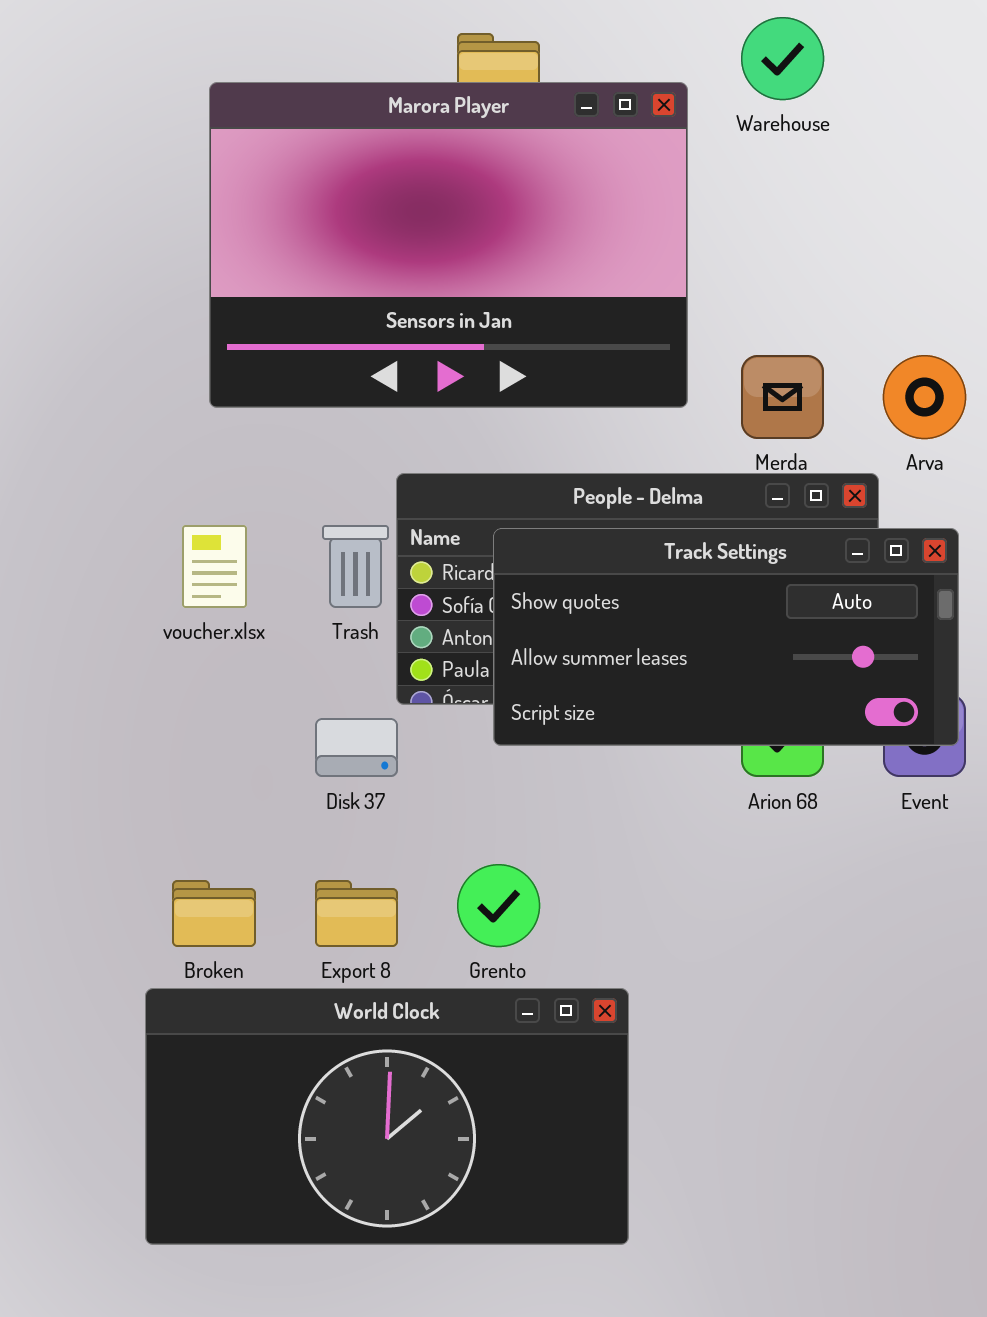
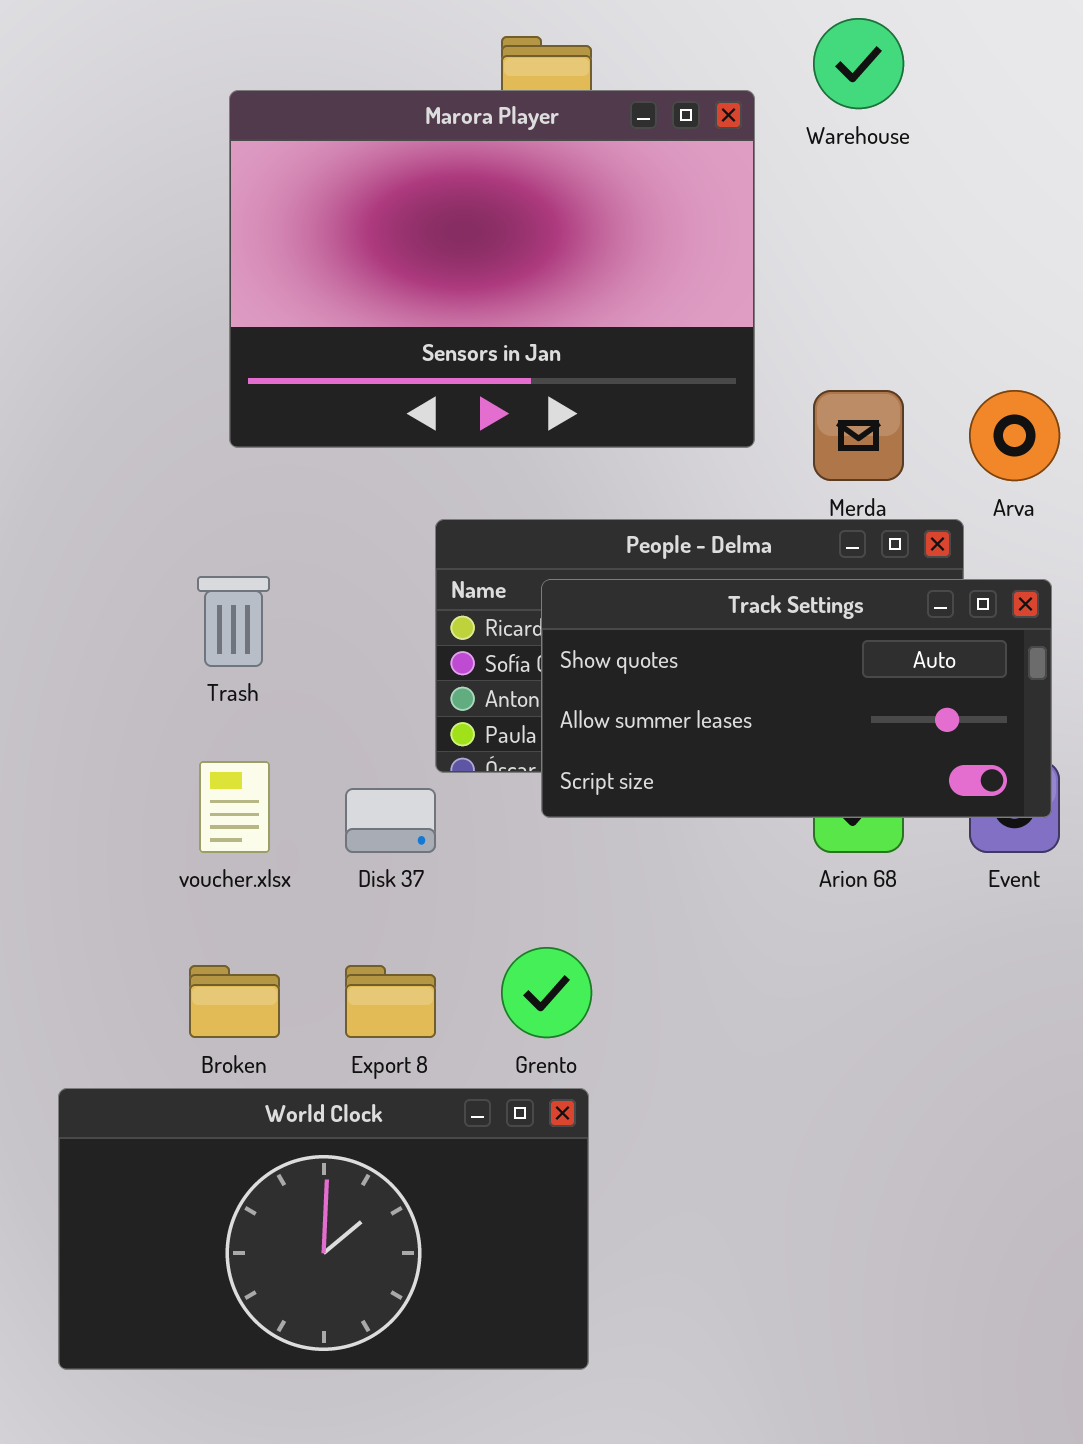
voucher.xlsx: [182,525,247,608] -> [199,761,270,853], moved
Trash: [322,525,389,608] -> [197,576,270,667], moved
World Clock: [145,988,629,1245] -> [58,1088,589,1370], moved

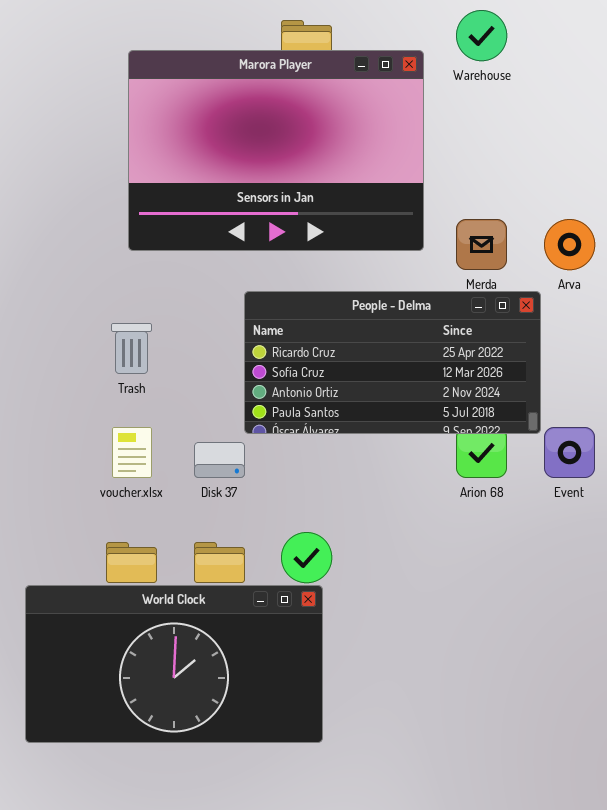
Track Settings: [541,579,1052,818] -> none, closed
World Clock: [58,1088,589,1370] -> [25,585,323,743], moved

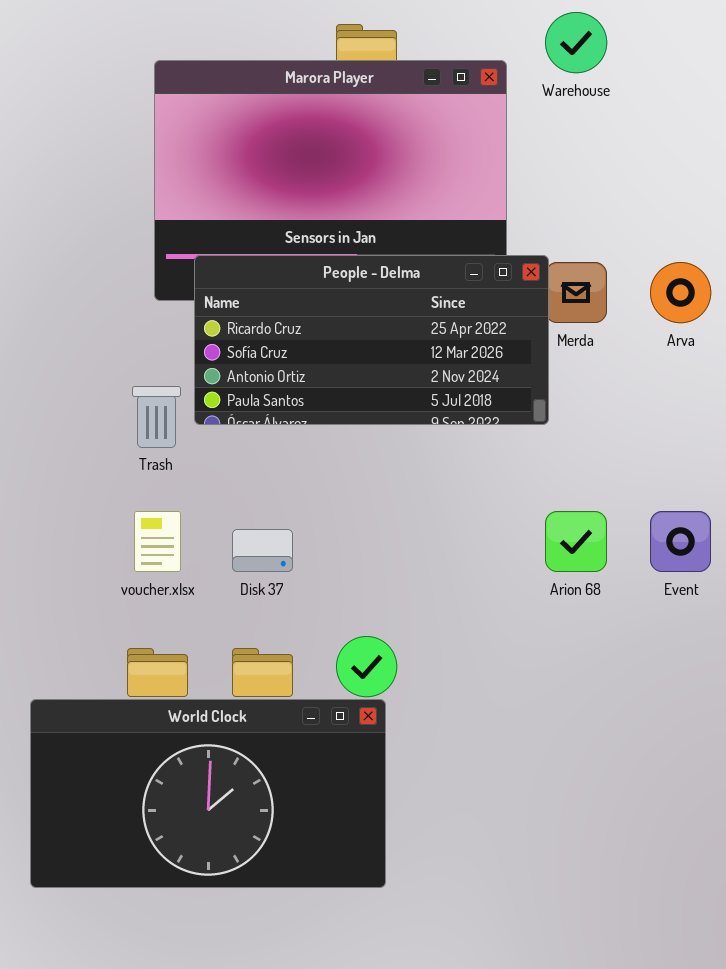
People - Delma: [244,291,541,434] -> [194,255,549,425], moved

